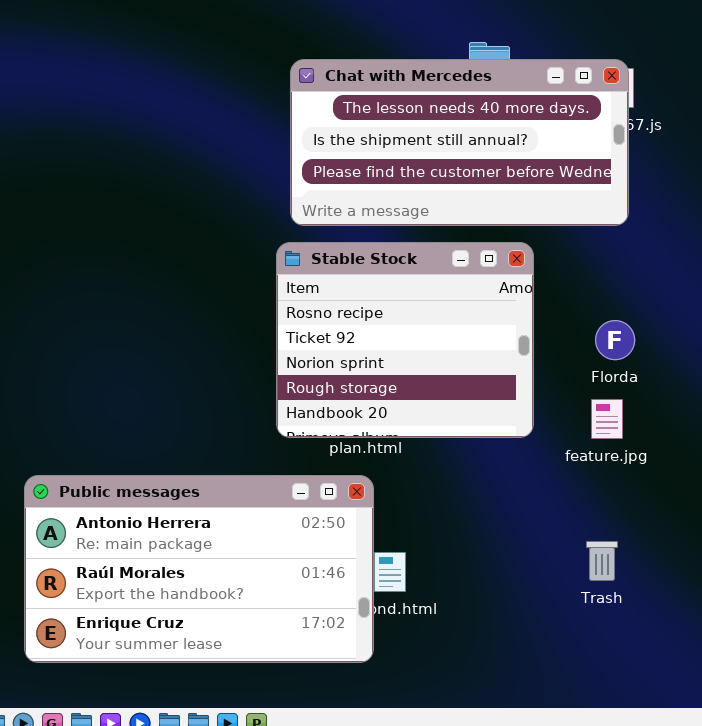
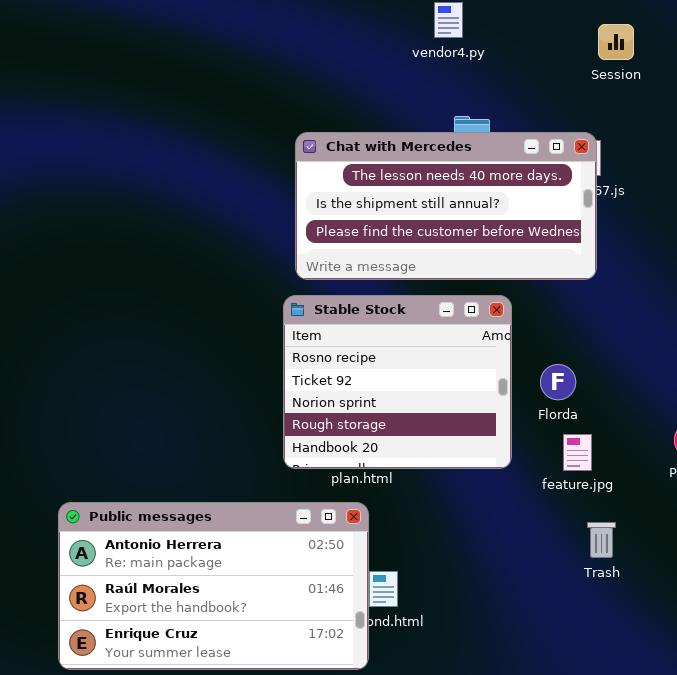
Florda: [595,320,635,360] -> [540,364,576,400], moved
Trash: [586,541,618,581] -> [587,522,616,558], moved

